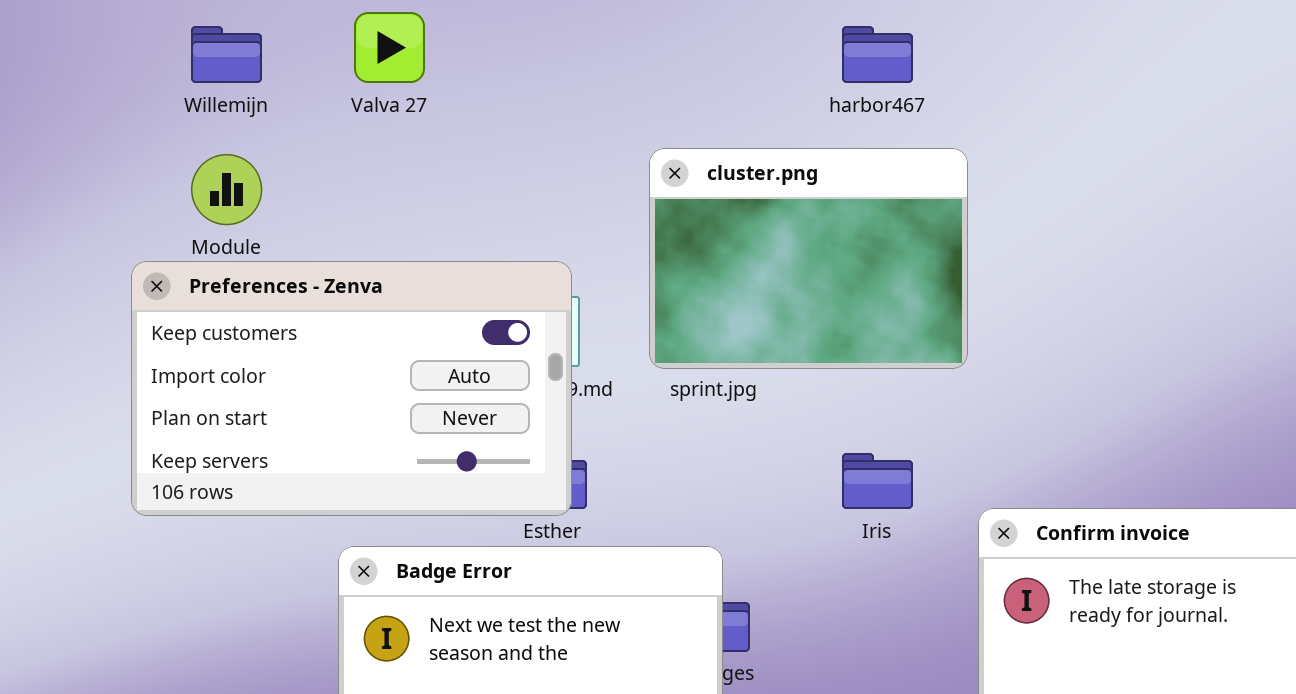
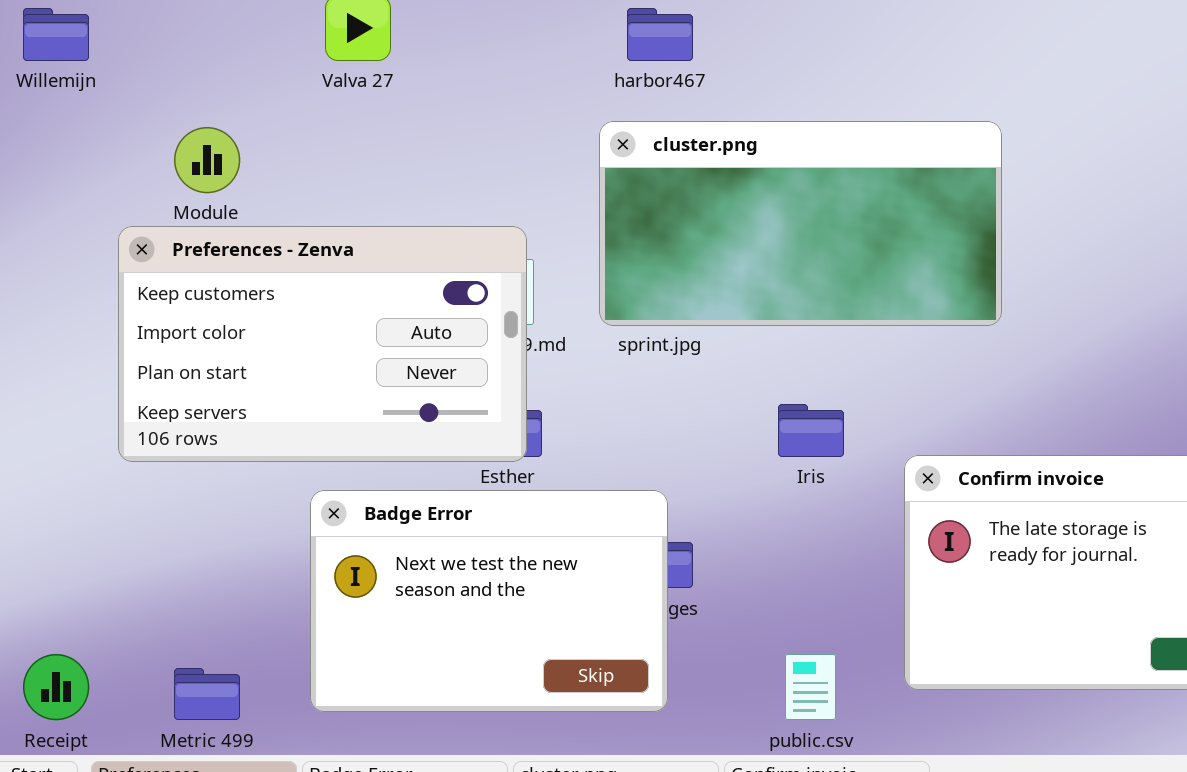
Willemijn: [191,26,262,83] -> [23,8,89,61], moved
harbor467: [842,26,913,83] -> [627,8,693,61], moved
cluster.png: [649,148,968,369] -> [599,121,1002,326], resized

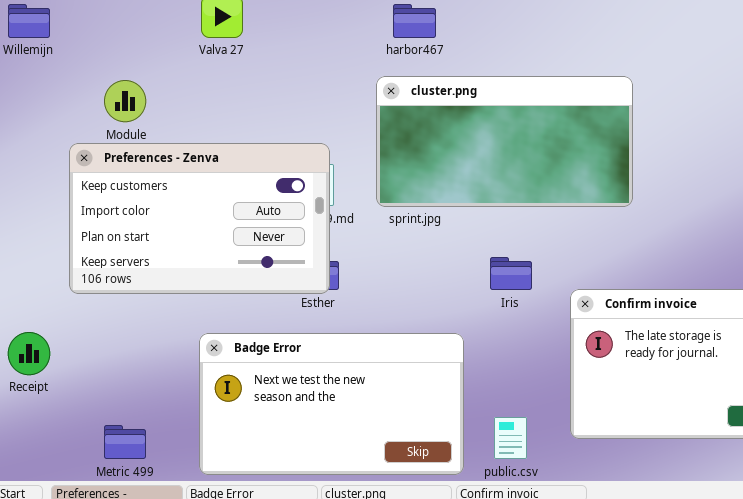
Badge Error: [310,490,668,712] -> [199,333,464,475], moved, resized
Receipt: [23,654,89,720] -> [8,332,50,375], moved

